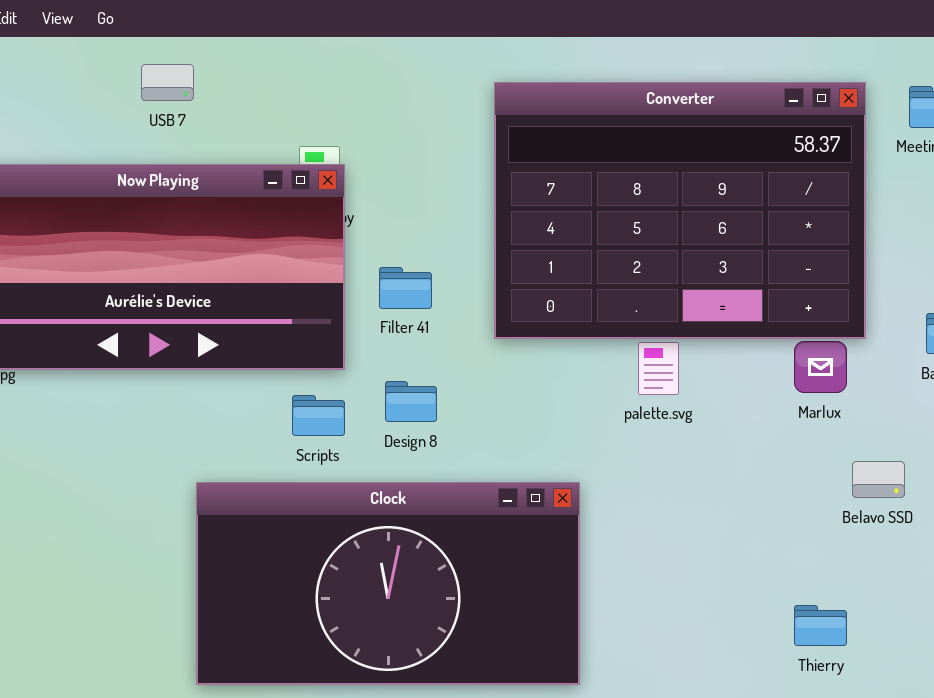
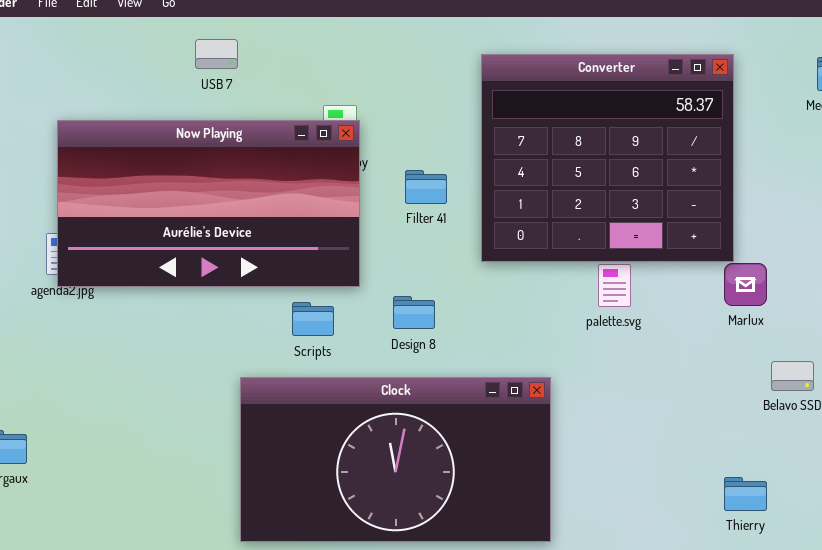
Converter: [494,82,866,339] -> [481,54,734,262], resized
Filter 41: [379,267,432,309] -> [405,170,447,204], moved
Scripts: [292,395,345,436] -> [292,302,334,336], moved

